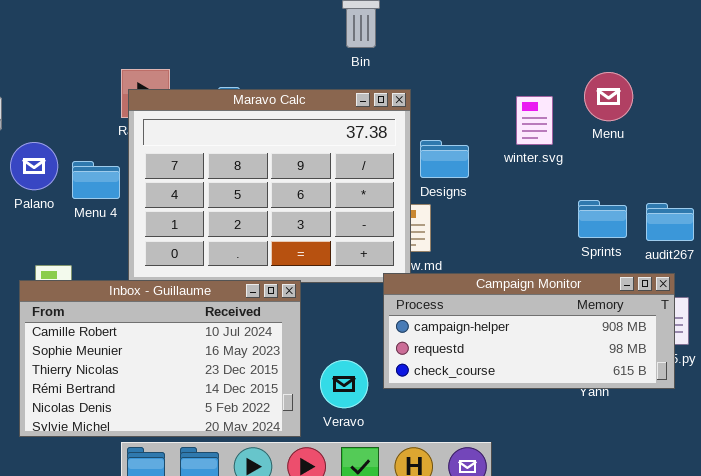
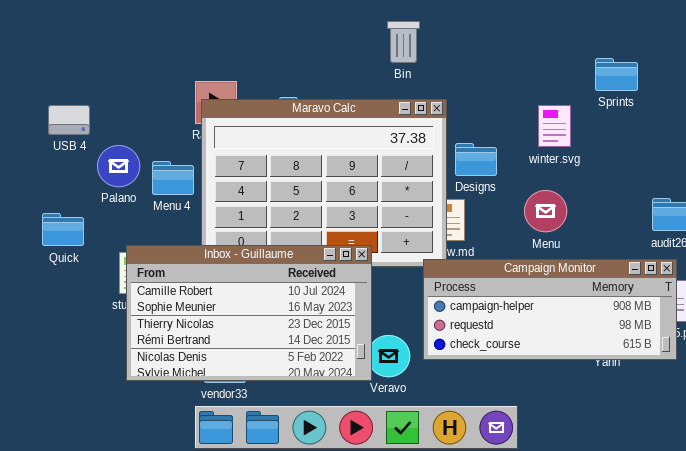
Menu: [584,72,633,121] -> [524,190,567,232], moved
Sprints: [578,200,627,238] -> [595,58,638,91], moved
Inbox - Guillaume: [19,280,301,437] -> [126,245,372,381], moved

